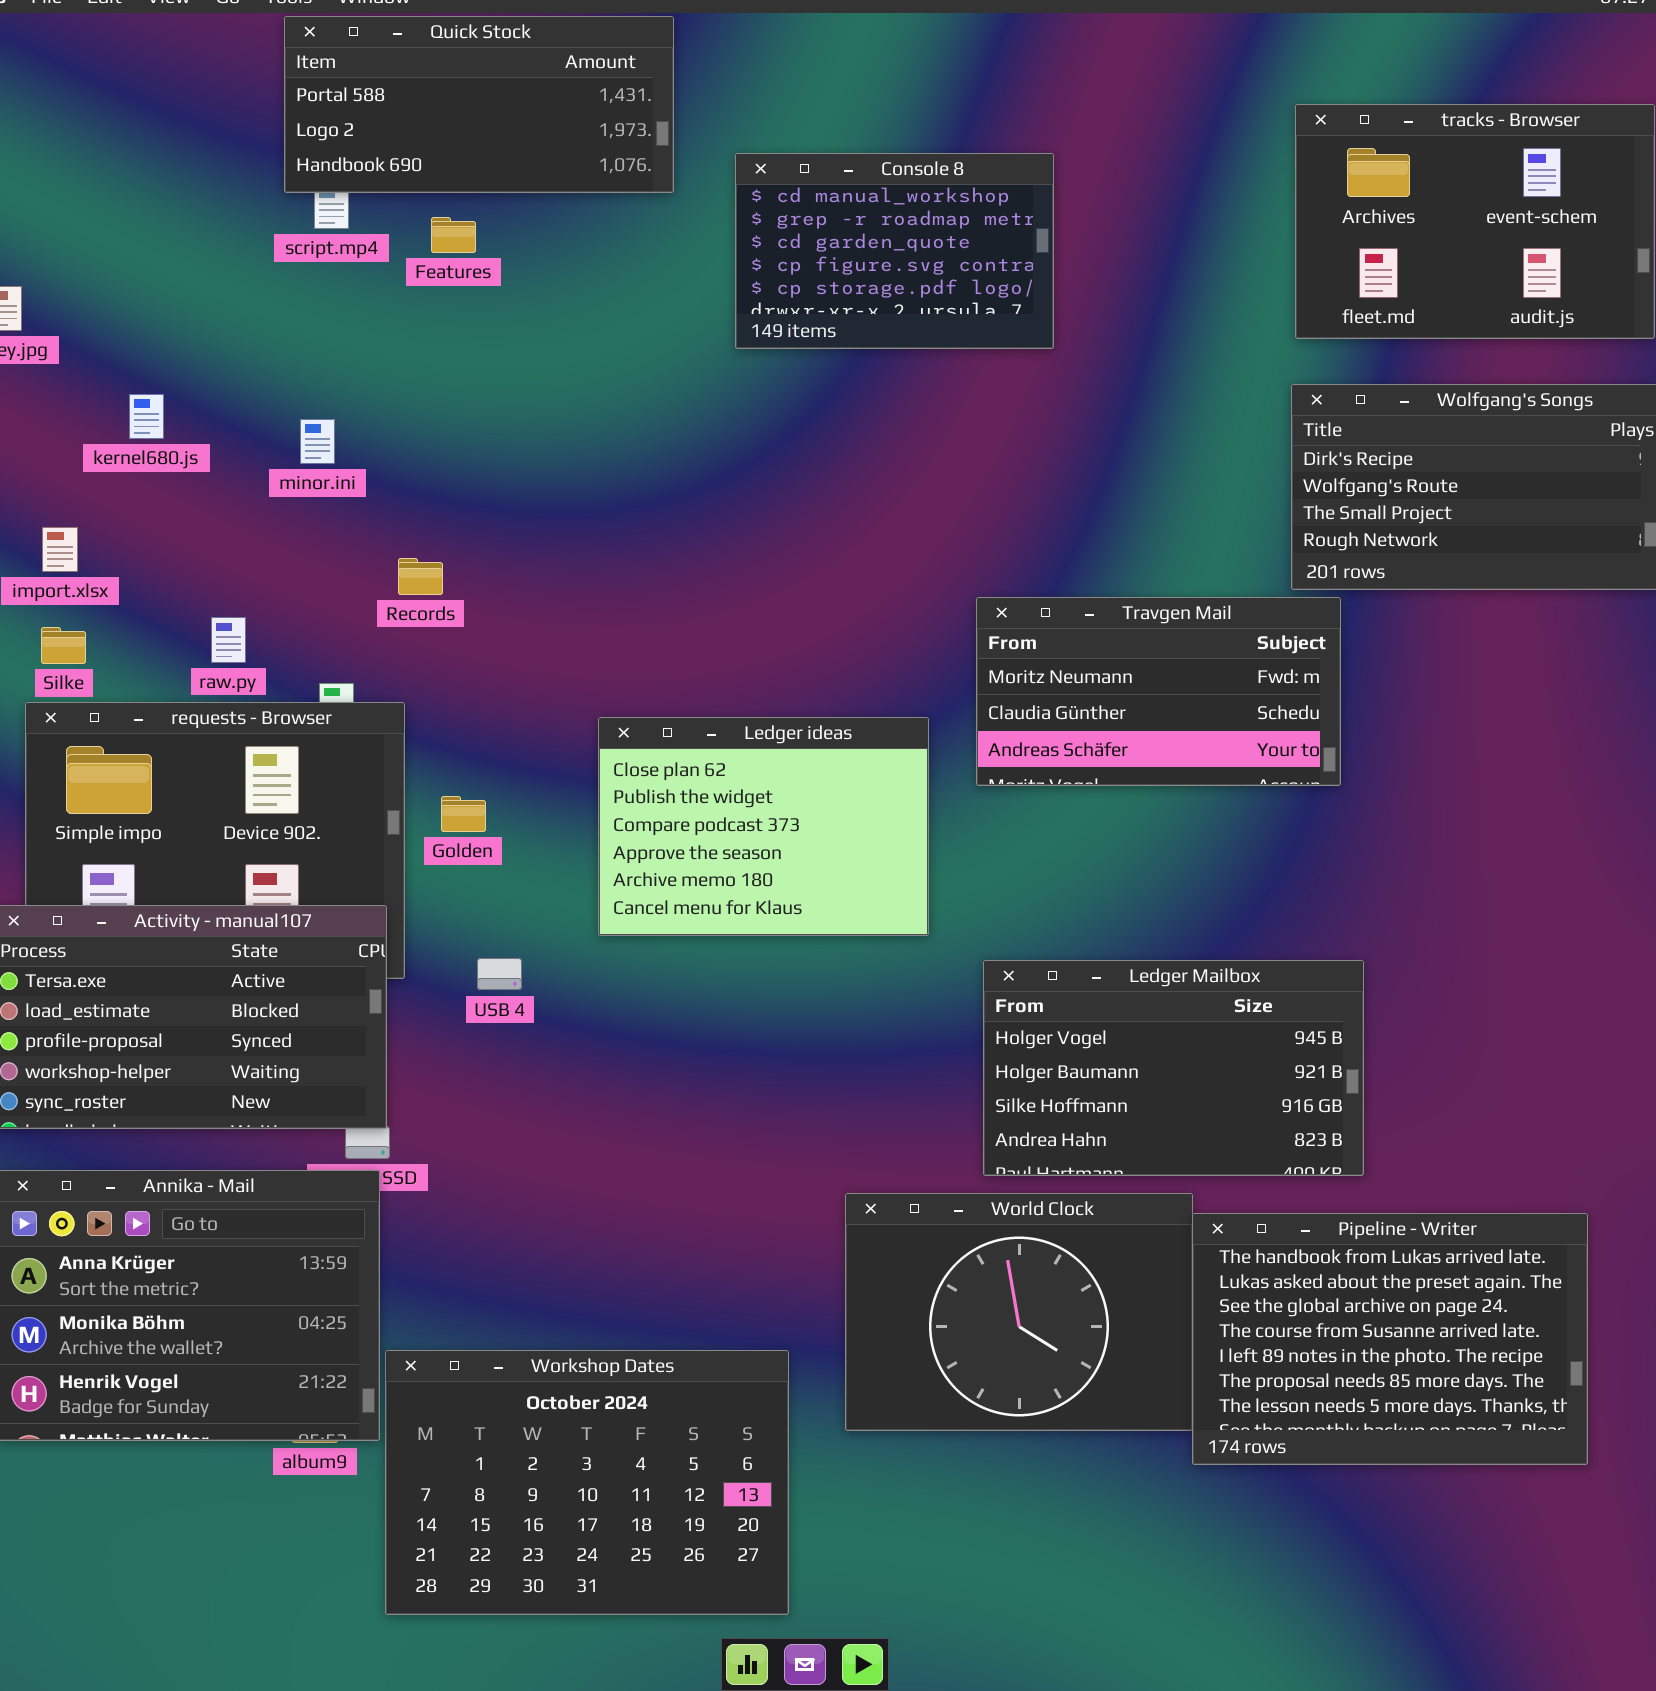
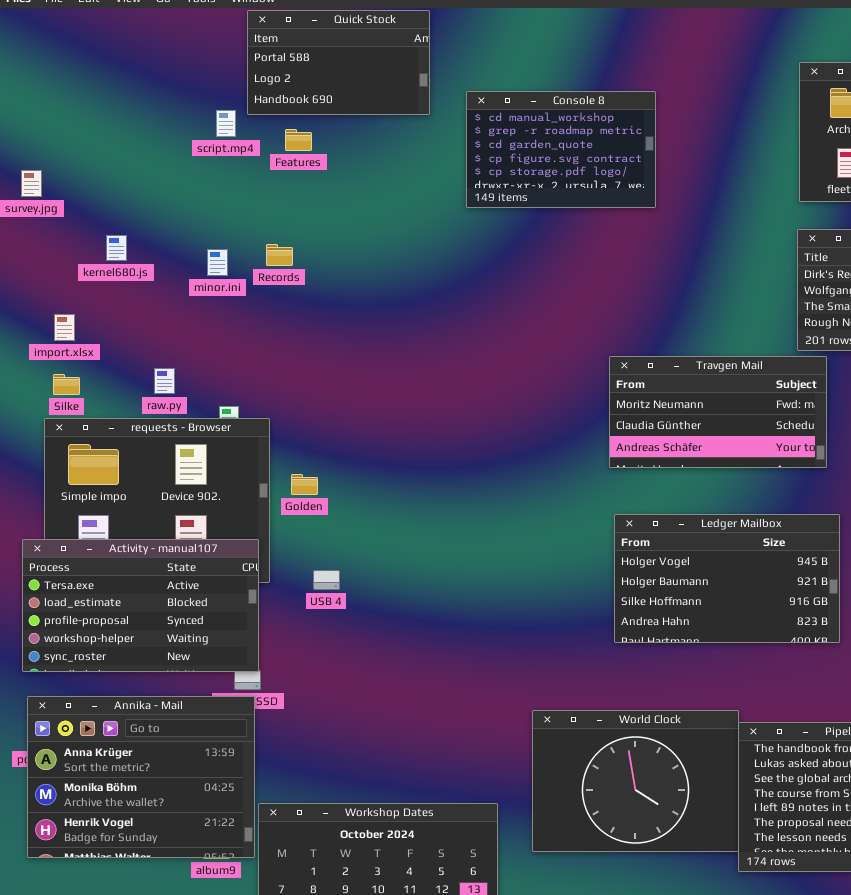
Quick Stock: [284,16,674,193] -> [247,10,430,115], resized
Records: [398,558,443,595] -> [266,244,293,266], moved
Ledger ideas: [598,717,929,936] -> none, closed
Ledger Mailbox: [983,960,1364,1176] -> [614,514,840,643], moved

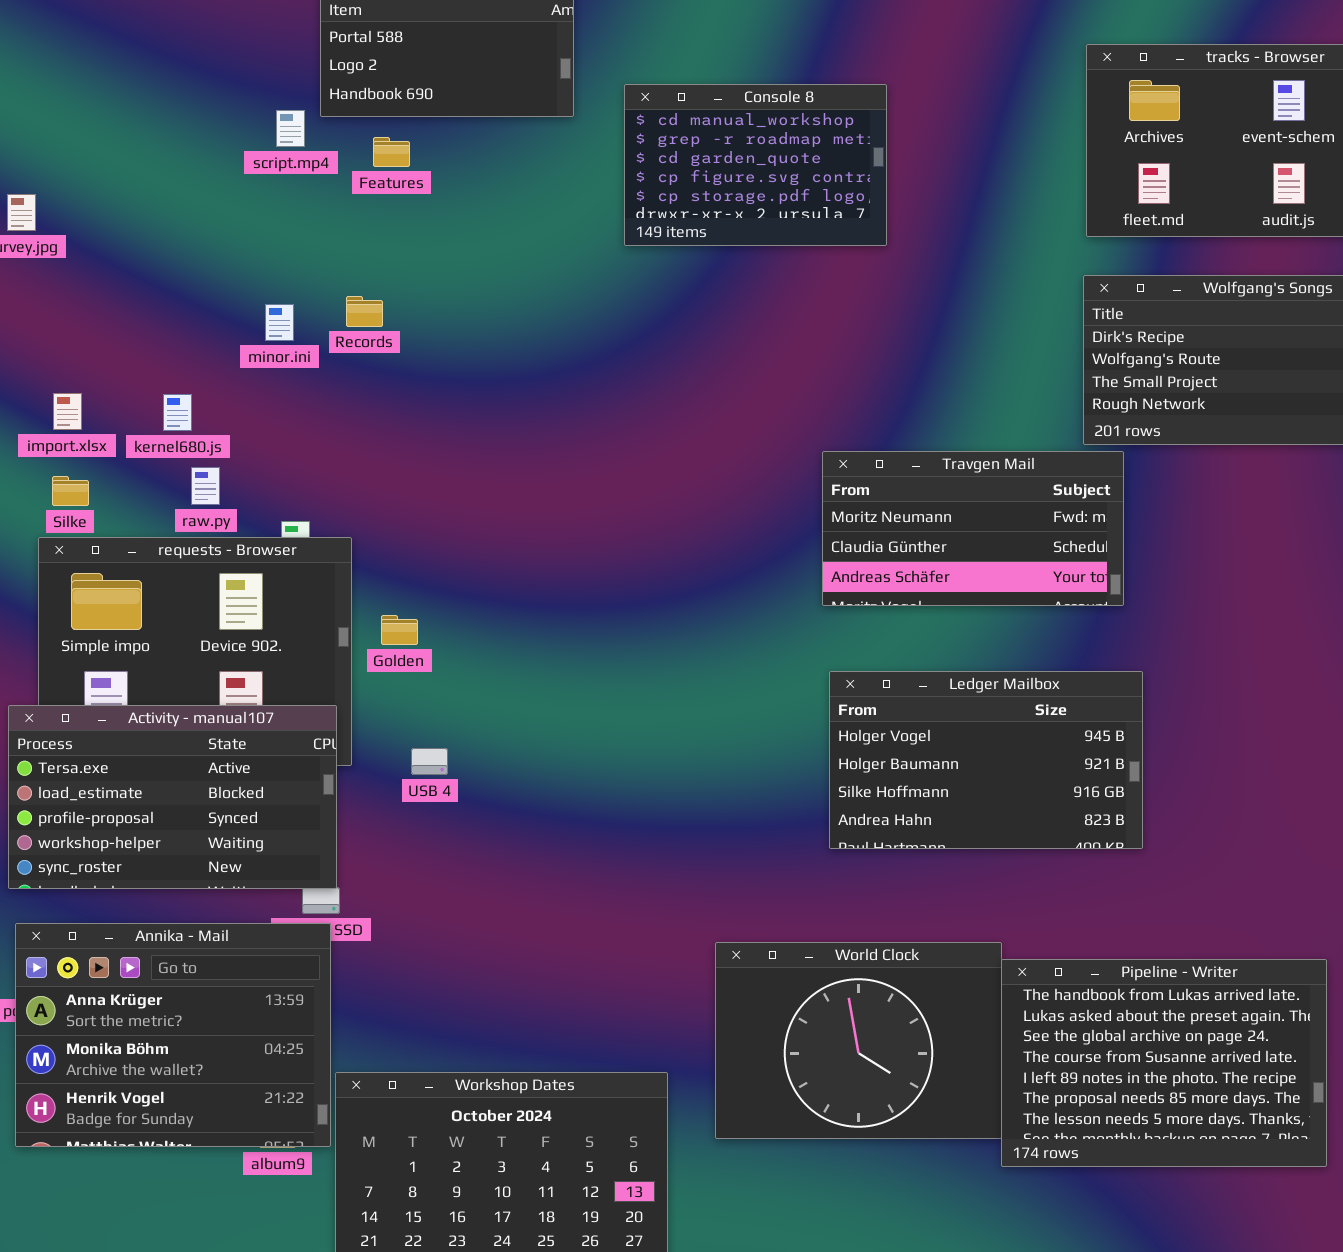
kernel680.js: [106,235,127,261] -> [163,394,192,431], moved

